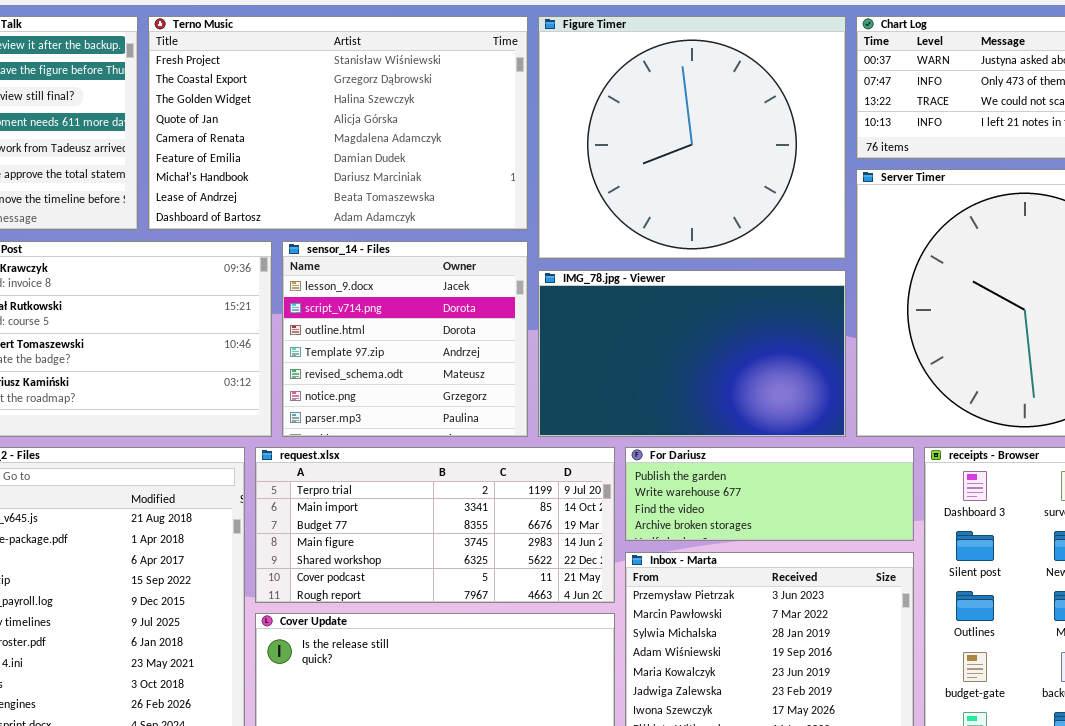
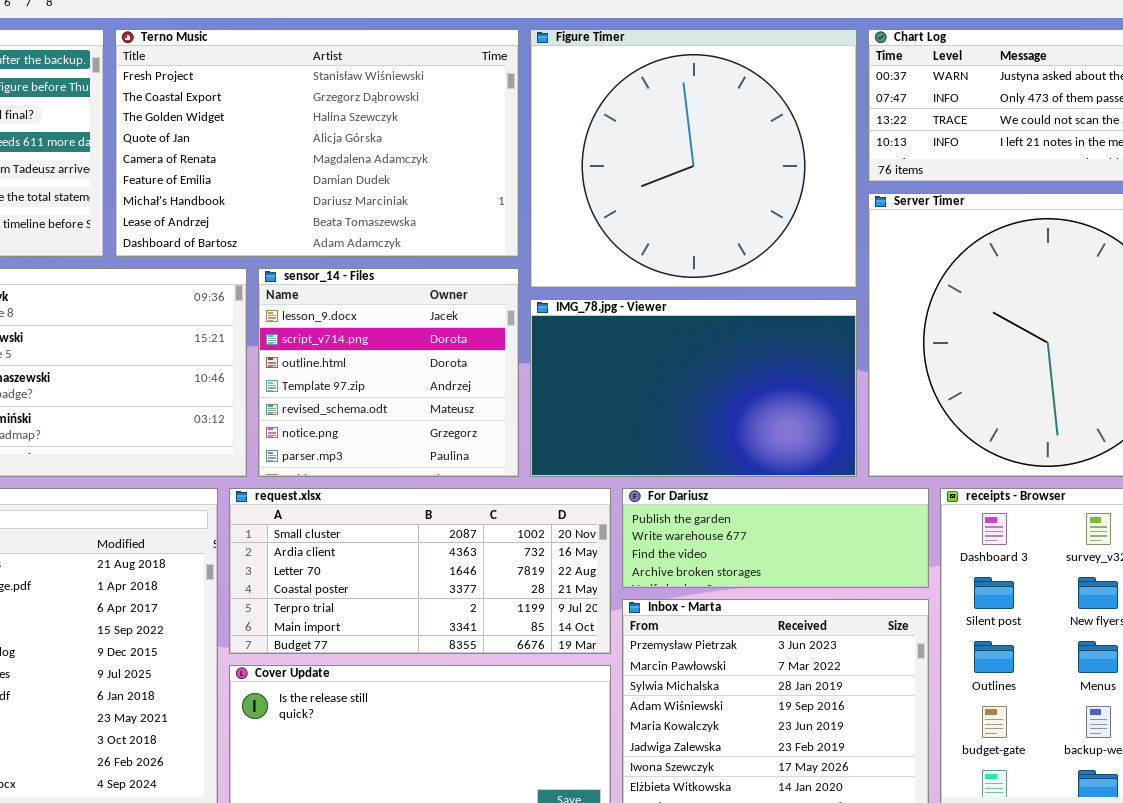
request.xlsx: [255,447,615,603] -> [229,488,611,654], scrolled up 4 rows

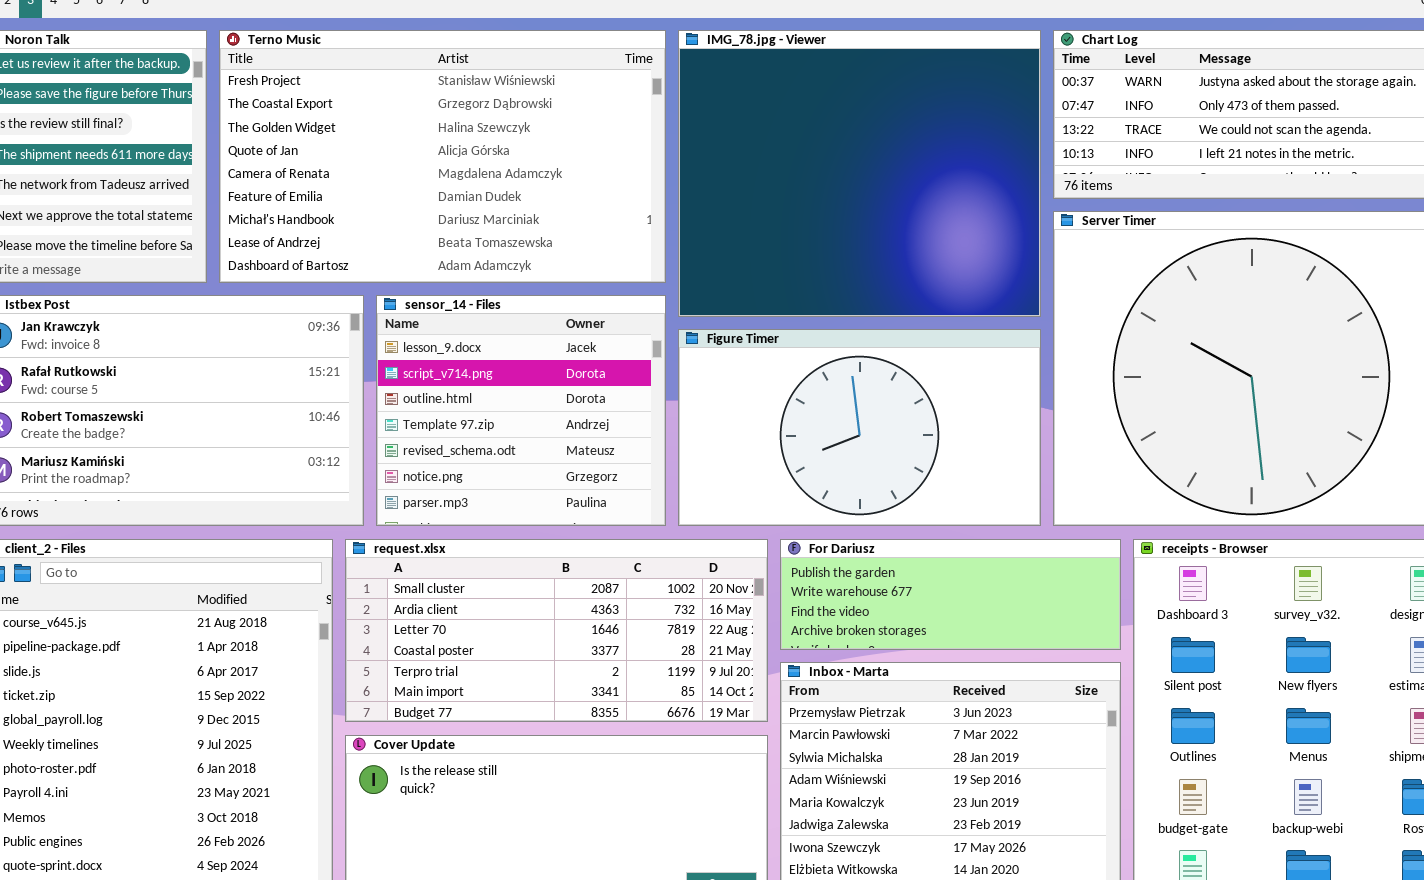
Figure Timer: [530,29,857,288] -> [678,329,1041,526], moved, resized
IMG_78.jpg - Viewer: [530,299,857,477] -> [678,30,1041,317], moved, resized

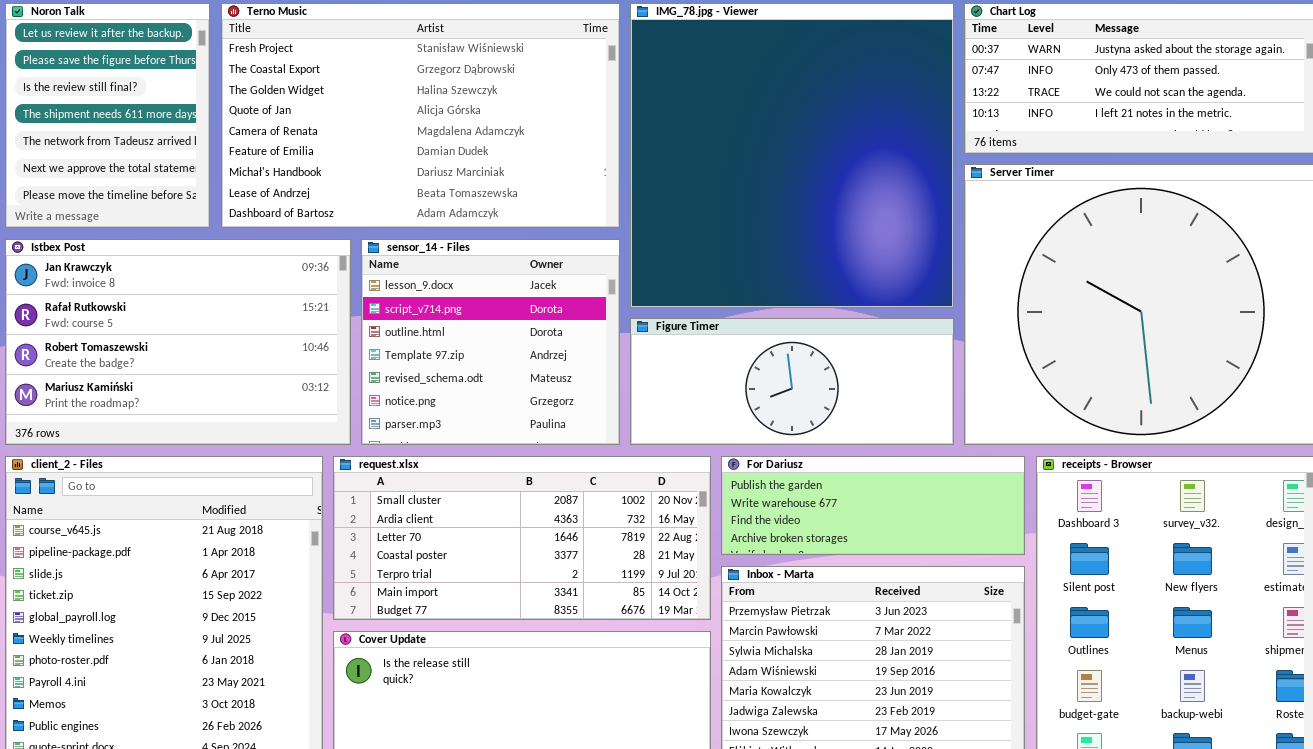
IMG_78.jpg - Viewer: [678,30,1041,317] -> [630,3,954,308], resized
Figure Timer: [678,329,1041,526] -> [630,318,954,445], resized

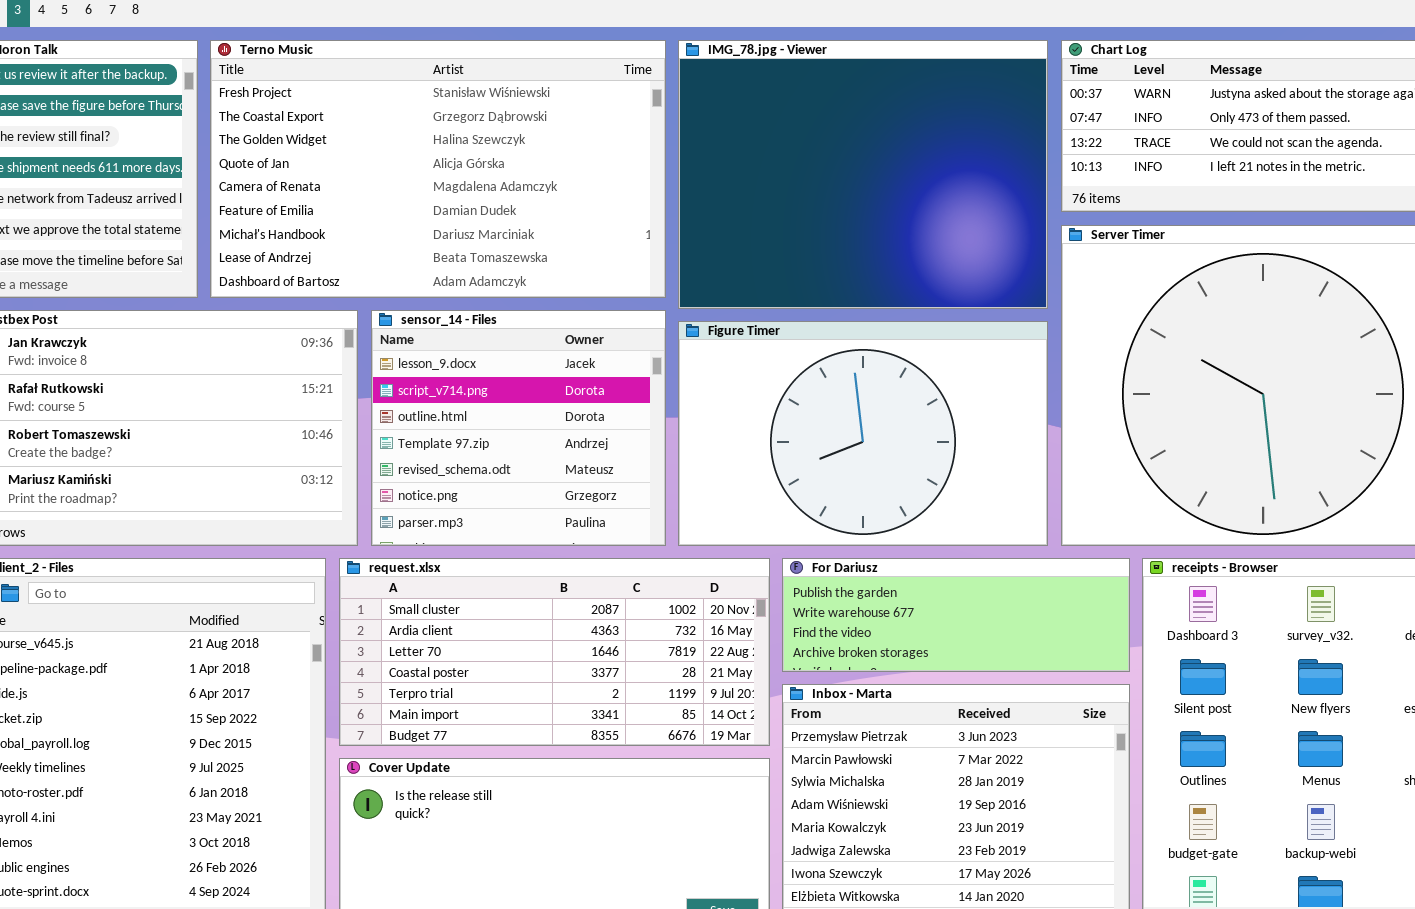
IMG_78.jpg - Viewer: [630,3,954,308] -> [678,40,1048,309], resized
Figure Timer: [630,318,954,445] -> [678,321,1048,546], resized

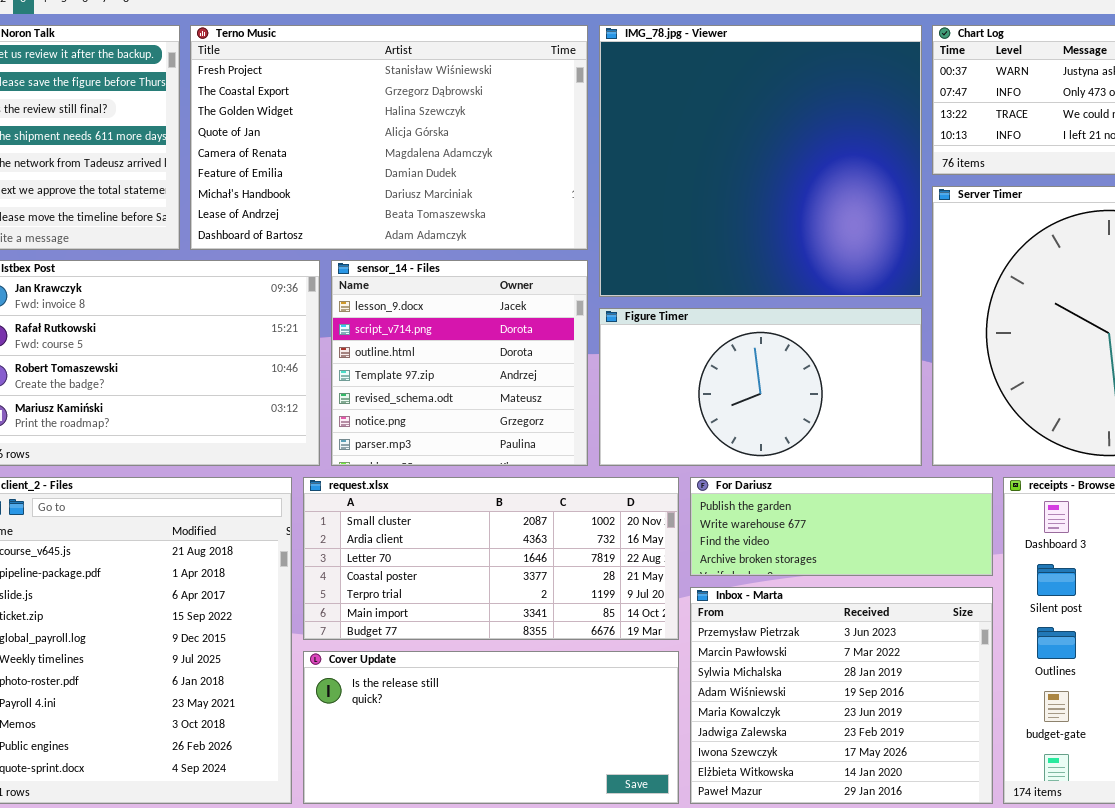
IMG_78.jpg - Viewer: [678,40,1048,309] -> [599,25,922,297], resized
Figure Timer: [678,321,1048,546] -> [599,308,922,466], resized

